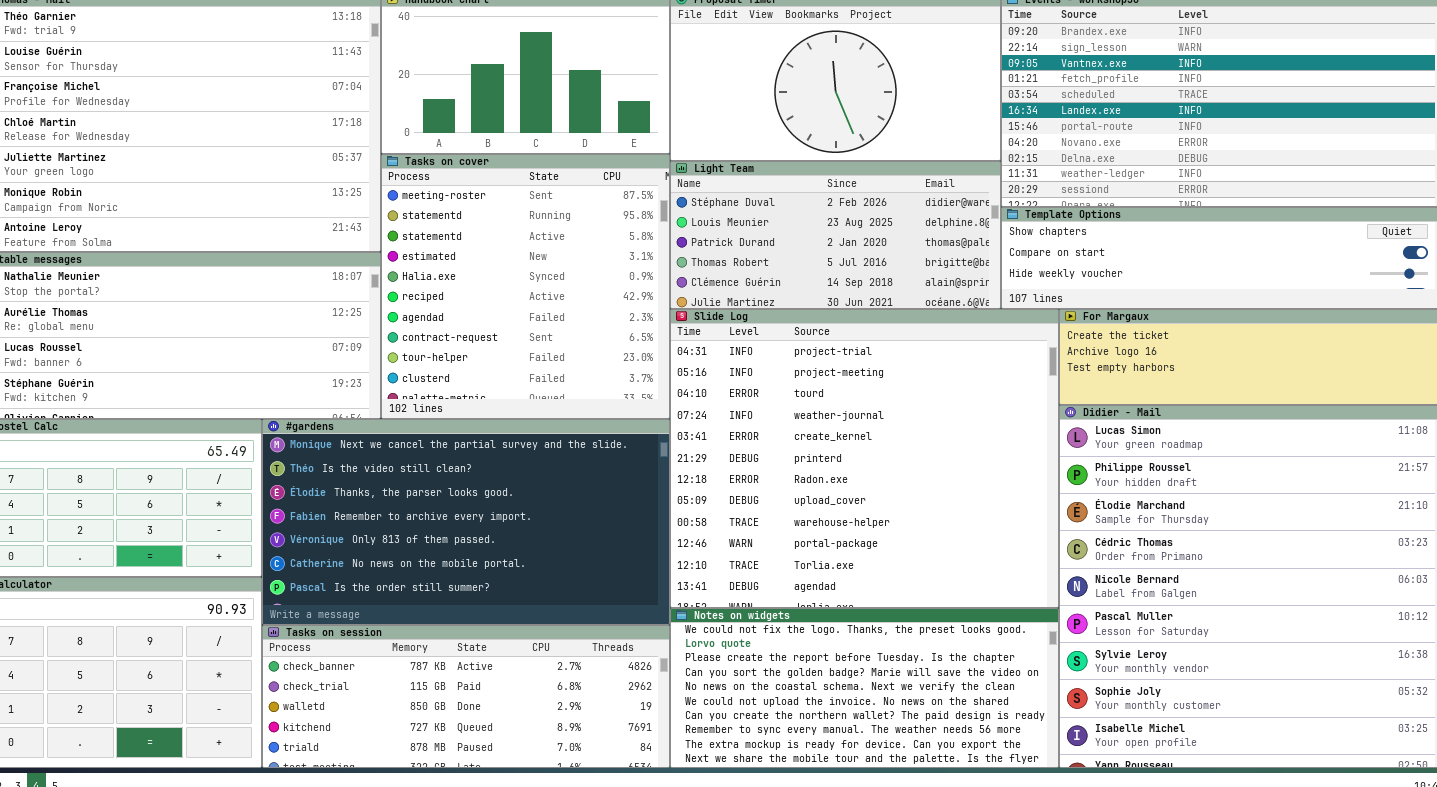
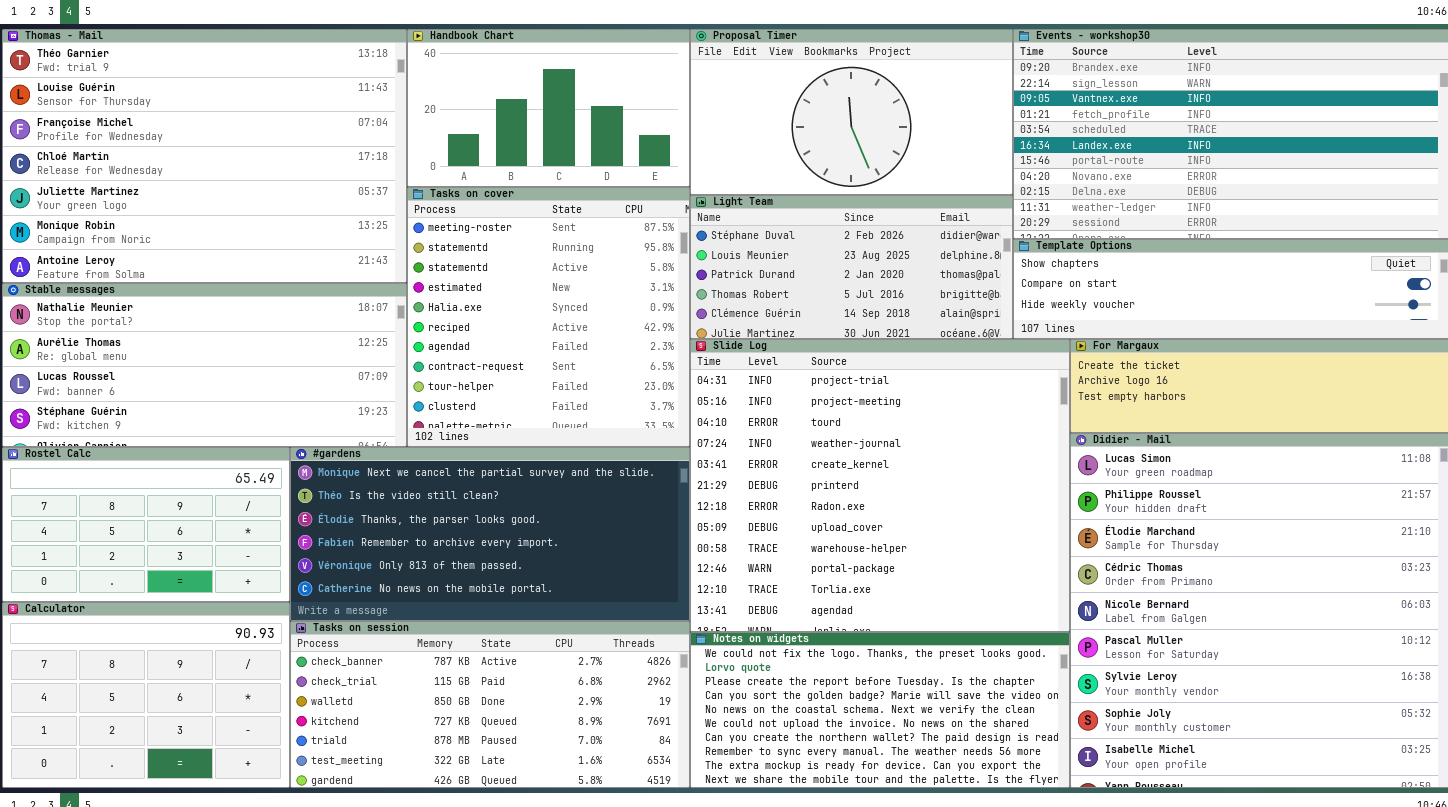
#gardens: [262,419,670,625] -> [290,447,690,621], resized
Tasks on session: [262,625,670,768] -> [290,621,690,788], resized

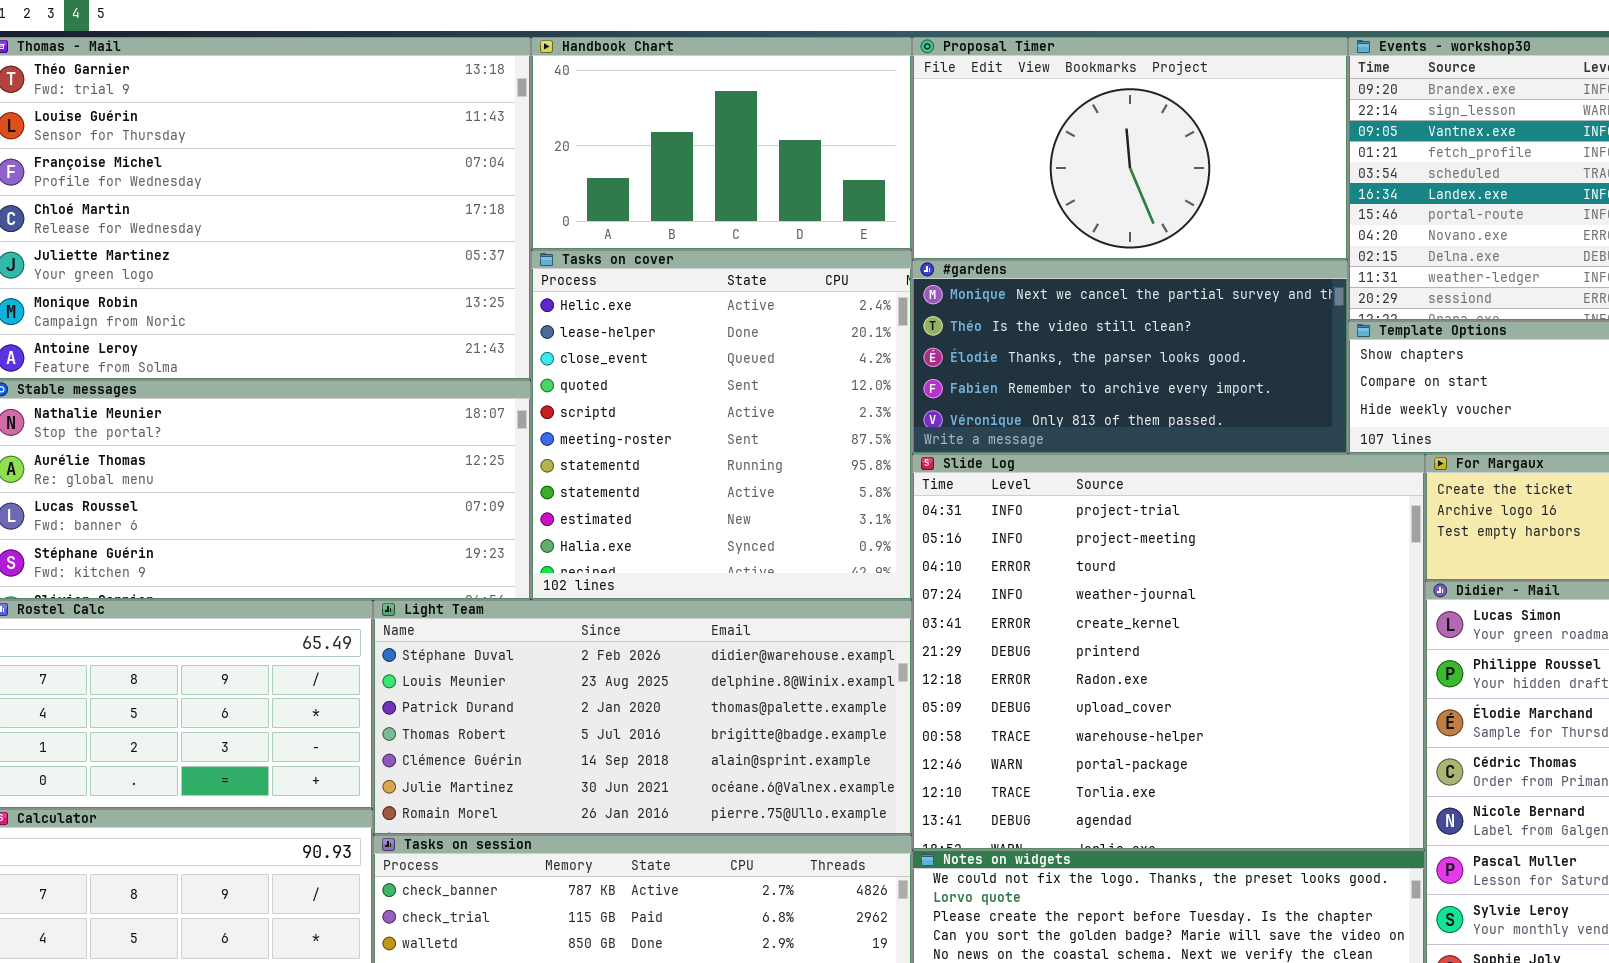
Tasks on cover: [407,187,690,447] -> [531,250,912,600], scrolled up 5 rows
Light Team: [690,195,1013,339] -> [373,600,912,835], moved, resized
#gardens: [290,447,690,621] -> [912,260,1348,454], moved, resized

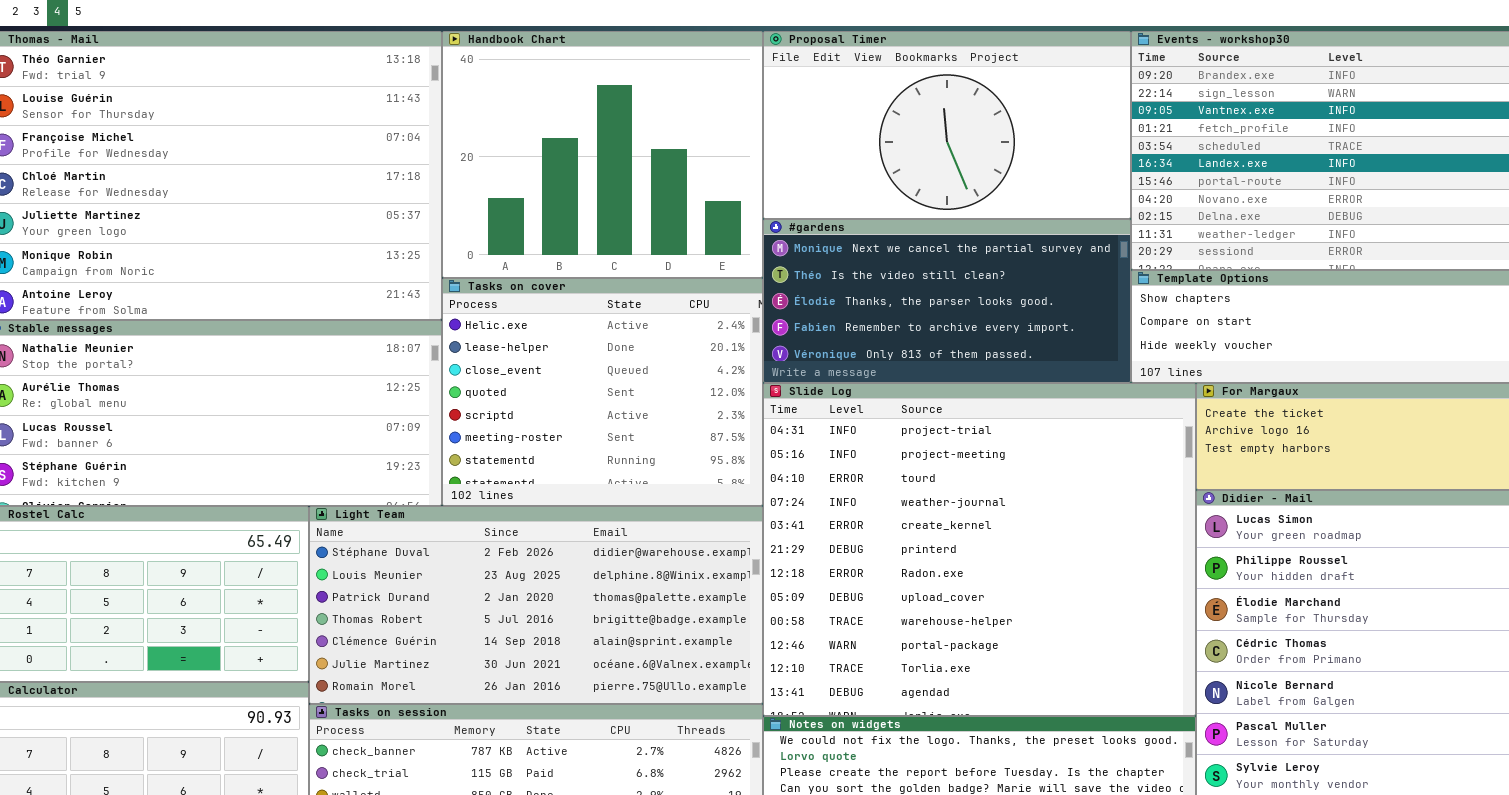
Handbook Chart: [531,37,912,250] -> [442,31,763,278], resized
Tasks on cover: [531,250,912,600] -> [442,278,763,506], resized

